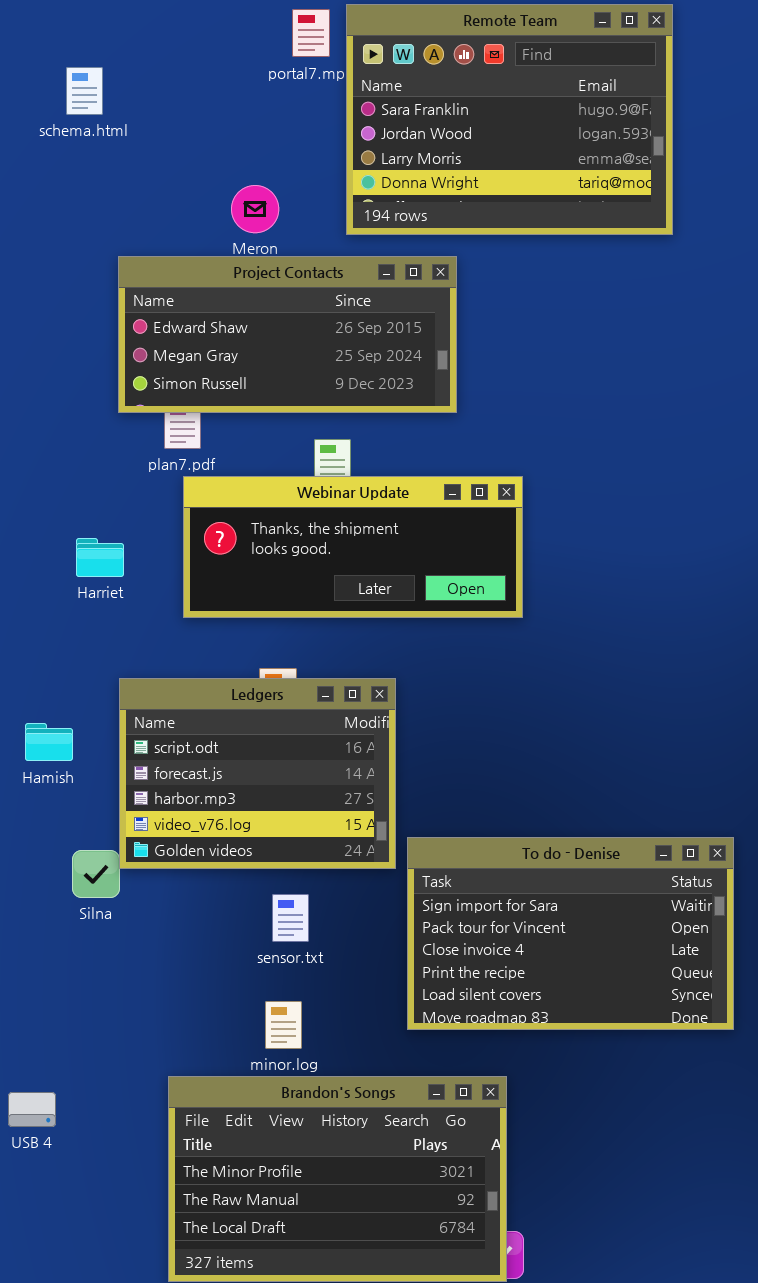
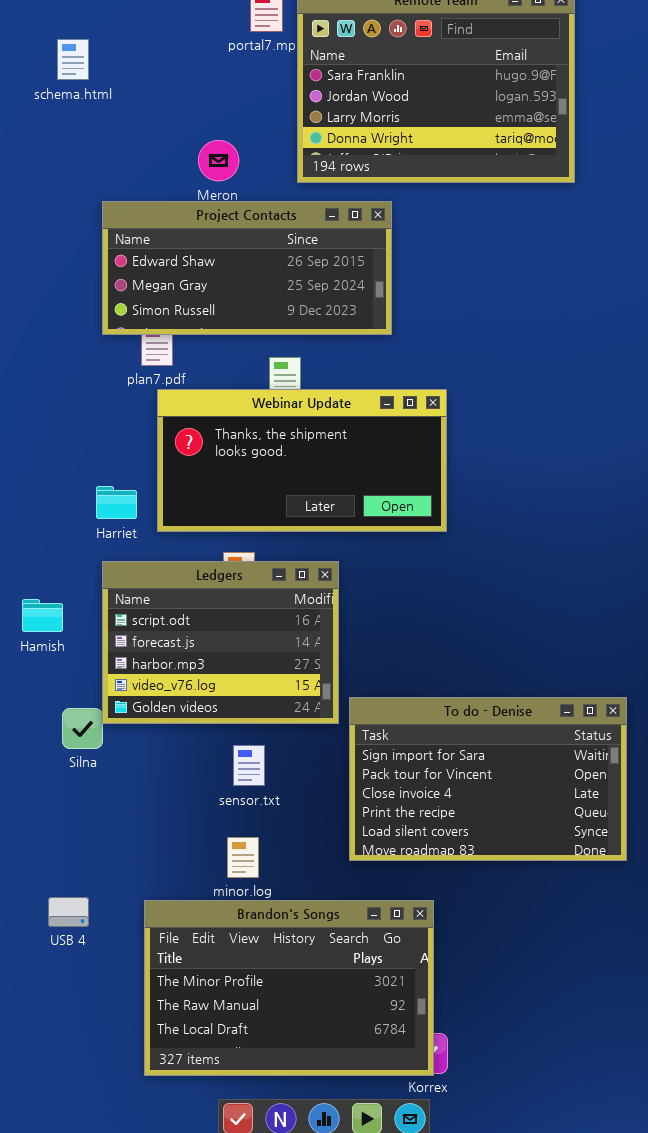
Webinar Update: [183,476,523,618] -> [157,389,447,532], resized
Harriet: [76,538,124,577] -> [96,486,137,519], moved
USB 4: [8,1092,56,1127] -> [48,897,89,927], moved

